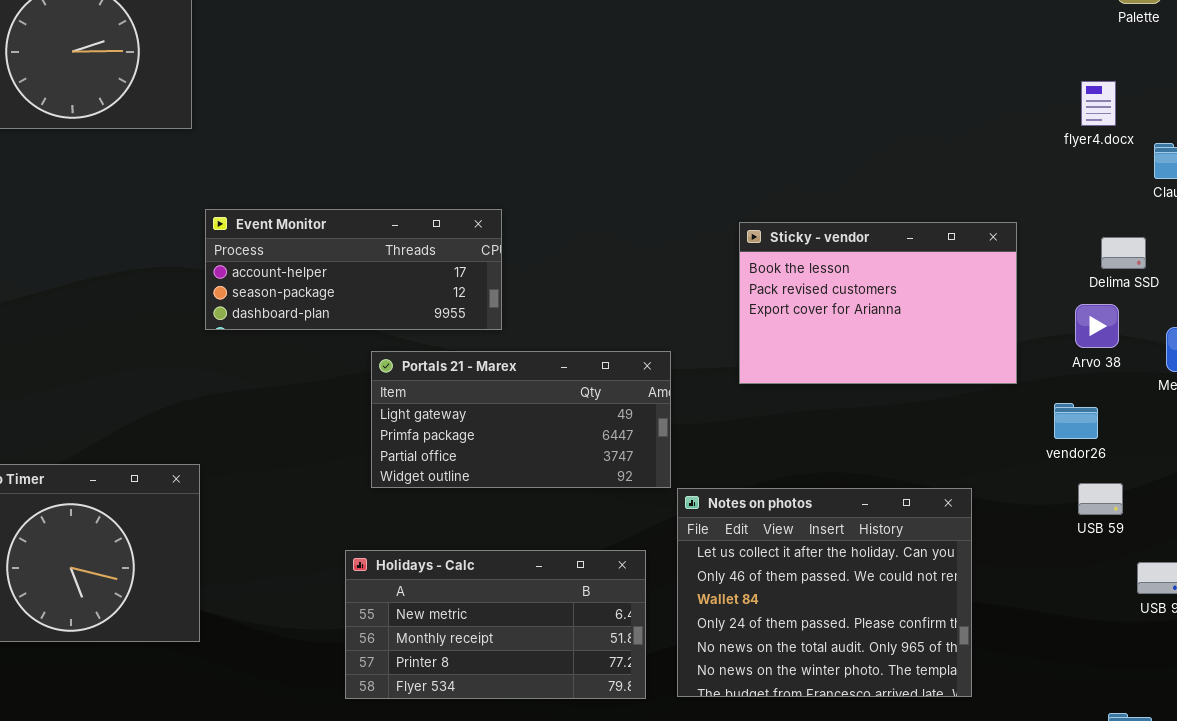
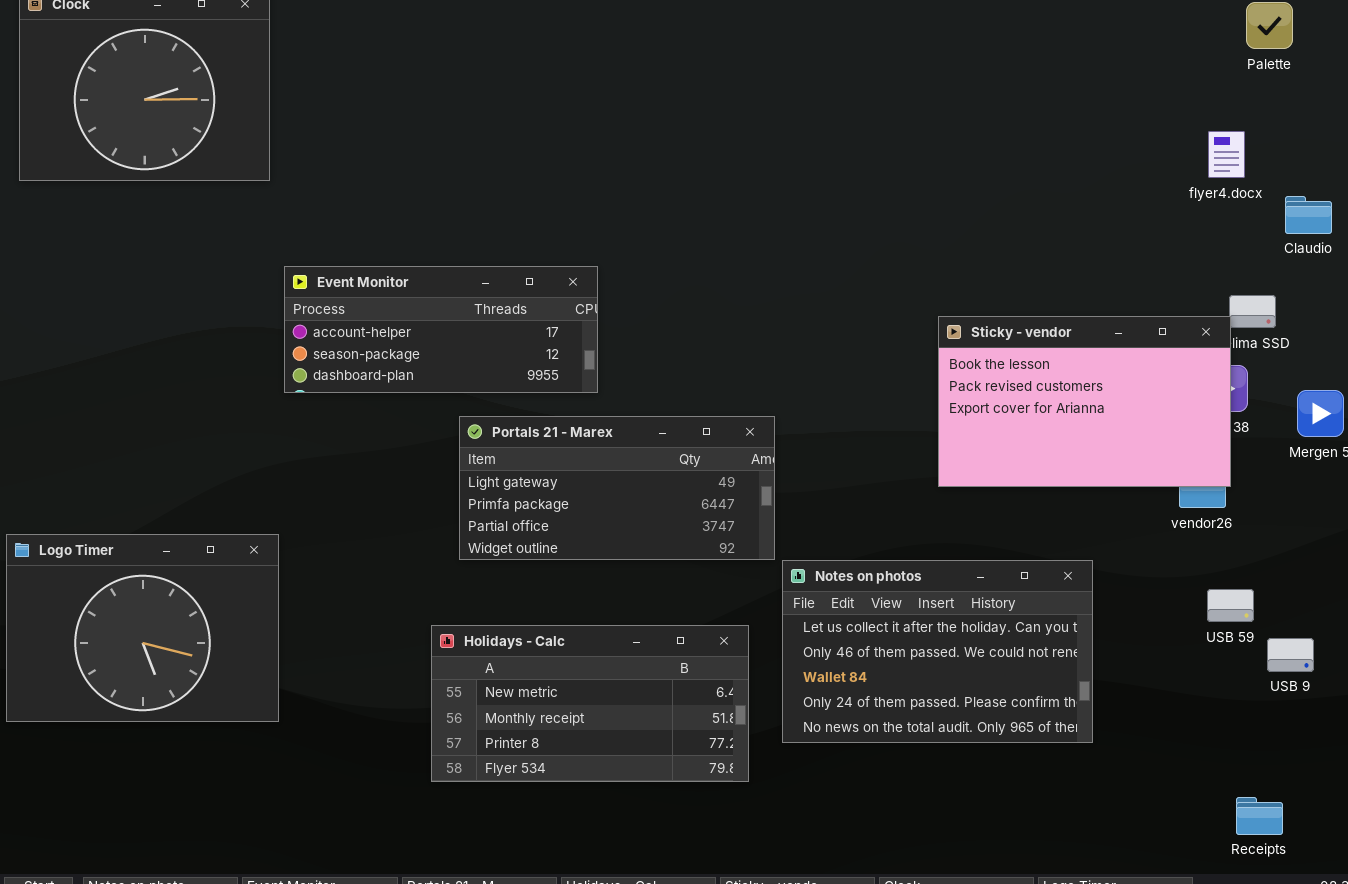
Sticky - vendor: [739,222,1017,384] -> [938,316,1231,487], moved
USB 59: [1078,483,1123,515] -> [1207,589,1254,622], moved
Notes on photos: [677,488,972,697] -> [782,560,1093,743], resized

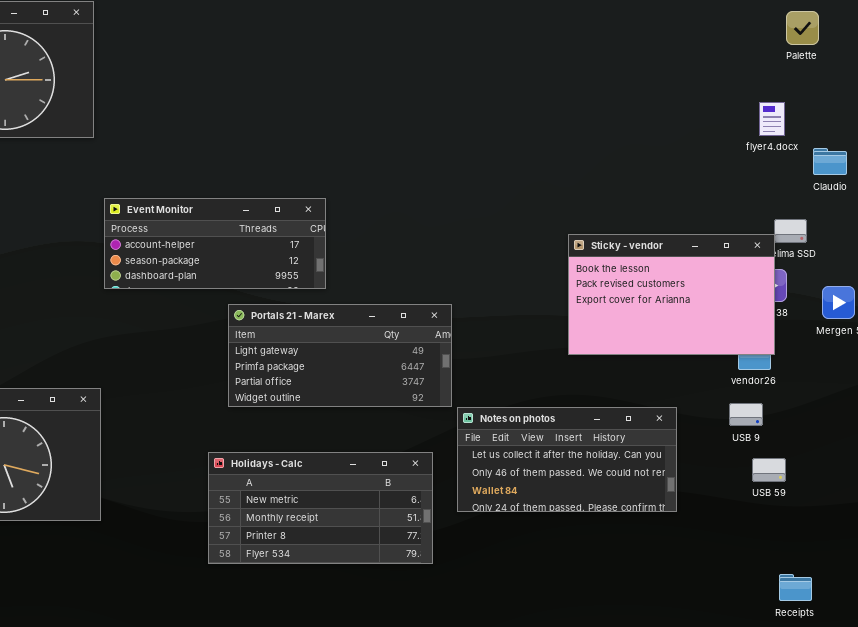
Notes on photos: [782,560,1093,743] -> [457,407,677,512], resized
USB 59: [1207,589,1254,622] -> [752,458,786,482], moved
USB 9: [1267,638,1314,672] -> [729,403,763,426], moved

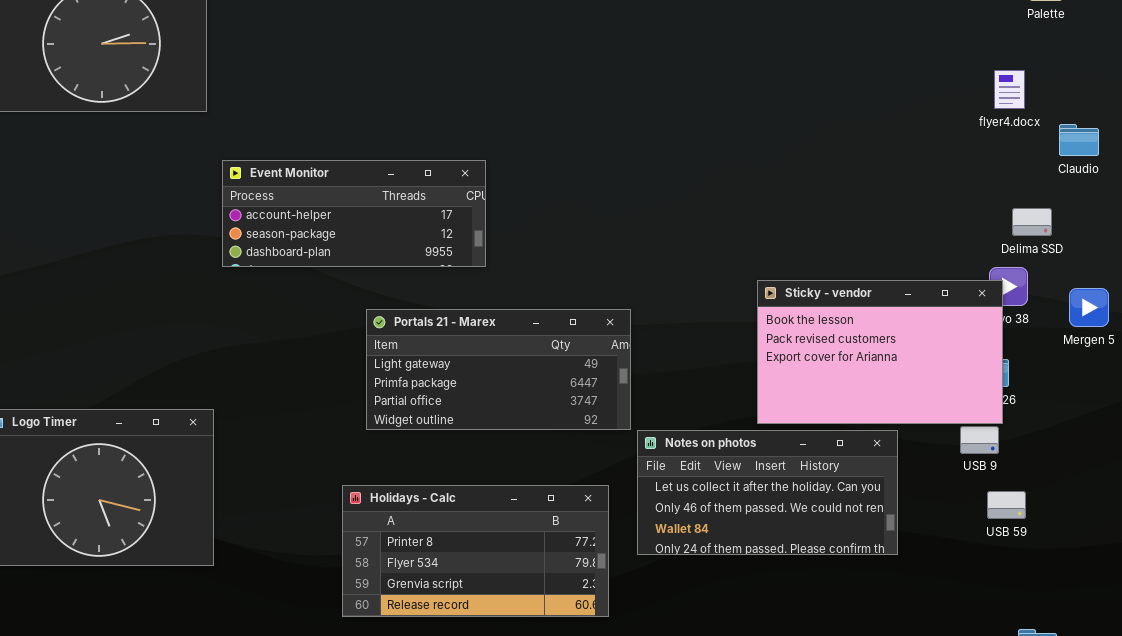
Event Monitor: [104,198,326,289] -> [222,160,486,267], moved
Sticky - vendor: [568,234,775,355] -> [757,280,1003,424], moved
Holidays - Calc: [208,452,433,564] -> [342,485,609,617], scrolled down 2 rows

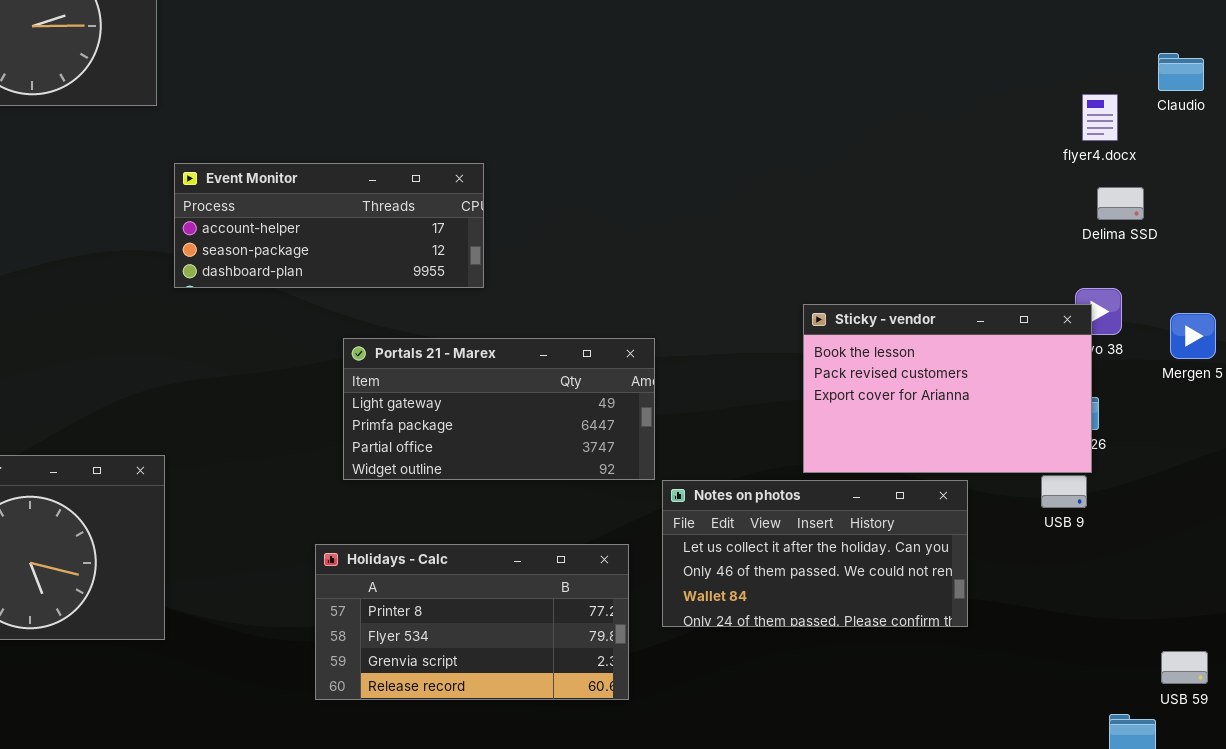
flyer4.docx: [994,70,1025,109] -> [1082,94,1118,141], moved
Claudio: [1059,124,1099,156] -> [1158,53,1204,91], moved
Delima SSD: [1012,208,1052,236] -> [1097,187,1144,220], moved
USB 59: [987,491,1026,519] -> [1161,651,1208,684], moved

